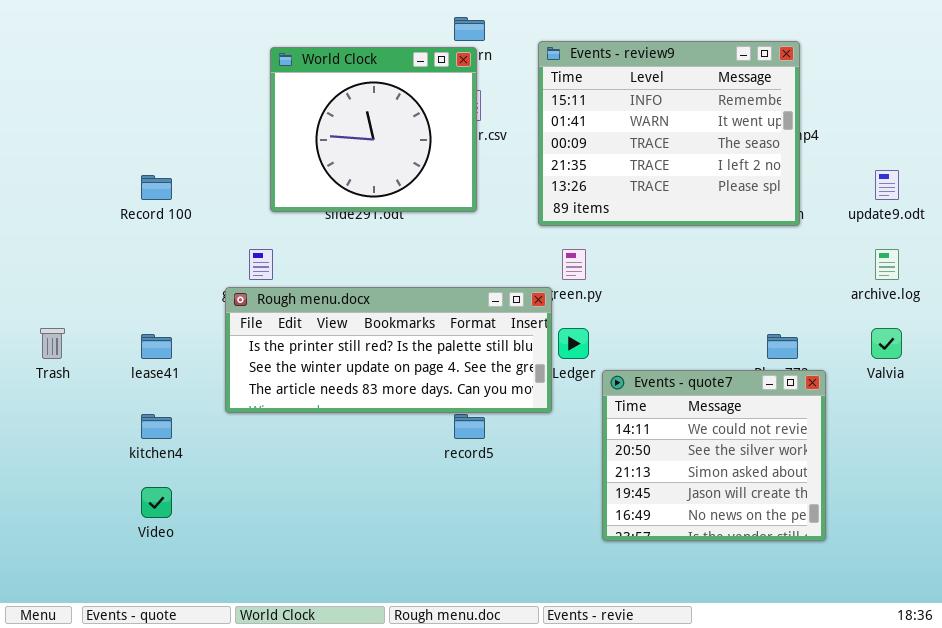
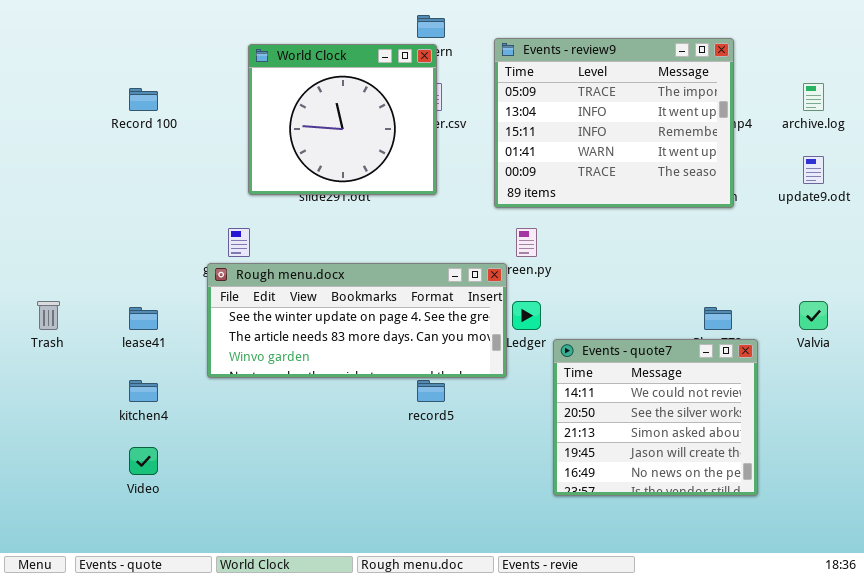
Events - review9: [538,41,800,226] -> [494,38,734,208], scrolled up 2 rows
Record 100: [141,175,172,200] -> [129,88,158,111], moved
archive.log: [875,249,899,280] -> [803,83,824,111], moved
Rough menu.docx: [225,287,552,413] -> [207,263,507,378], scrolled down 1 row

